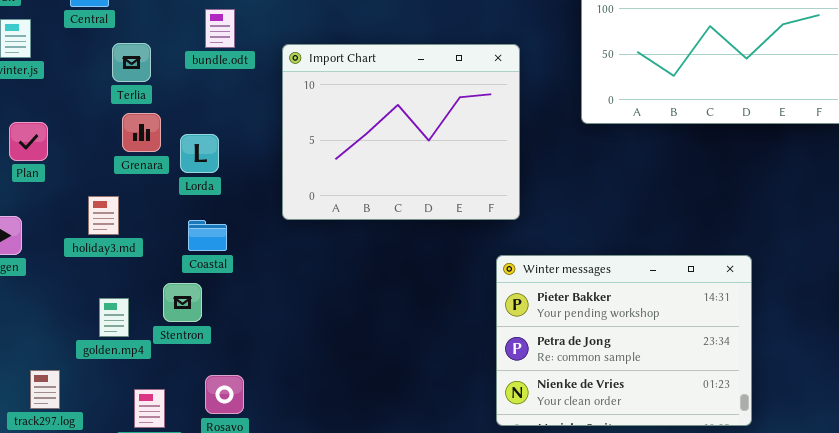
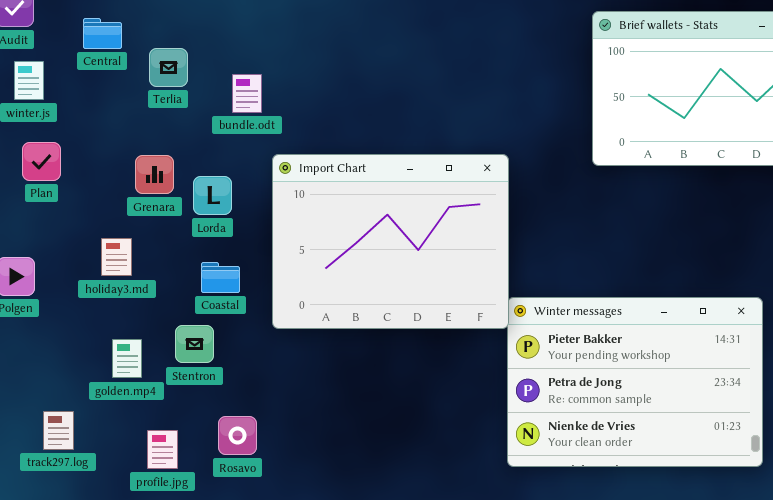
bundle.odt: [205,9,235,48] -> [232,74,262,113], moved
Terlia: [112,43,151,82] -> [149,48,188,87], moved
Import Chart: [282,44,520,220] -> [272,154,509,329], moved
Plan: [9,122,48,161] -> [22,142,61,181], moved

